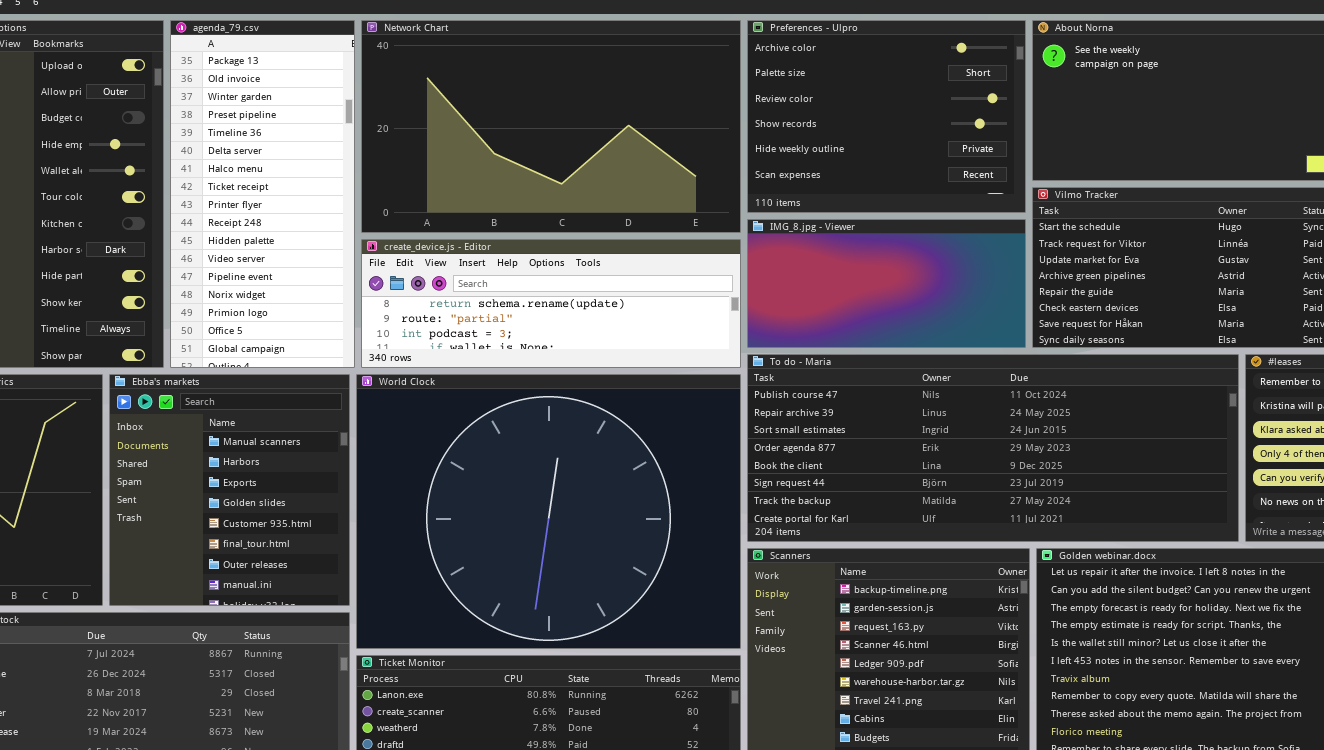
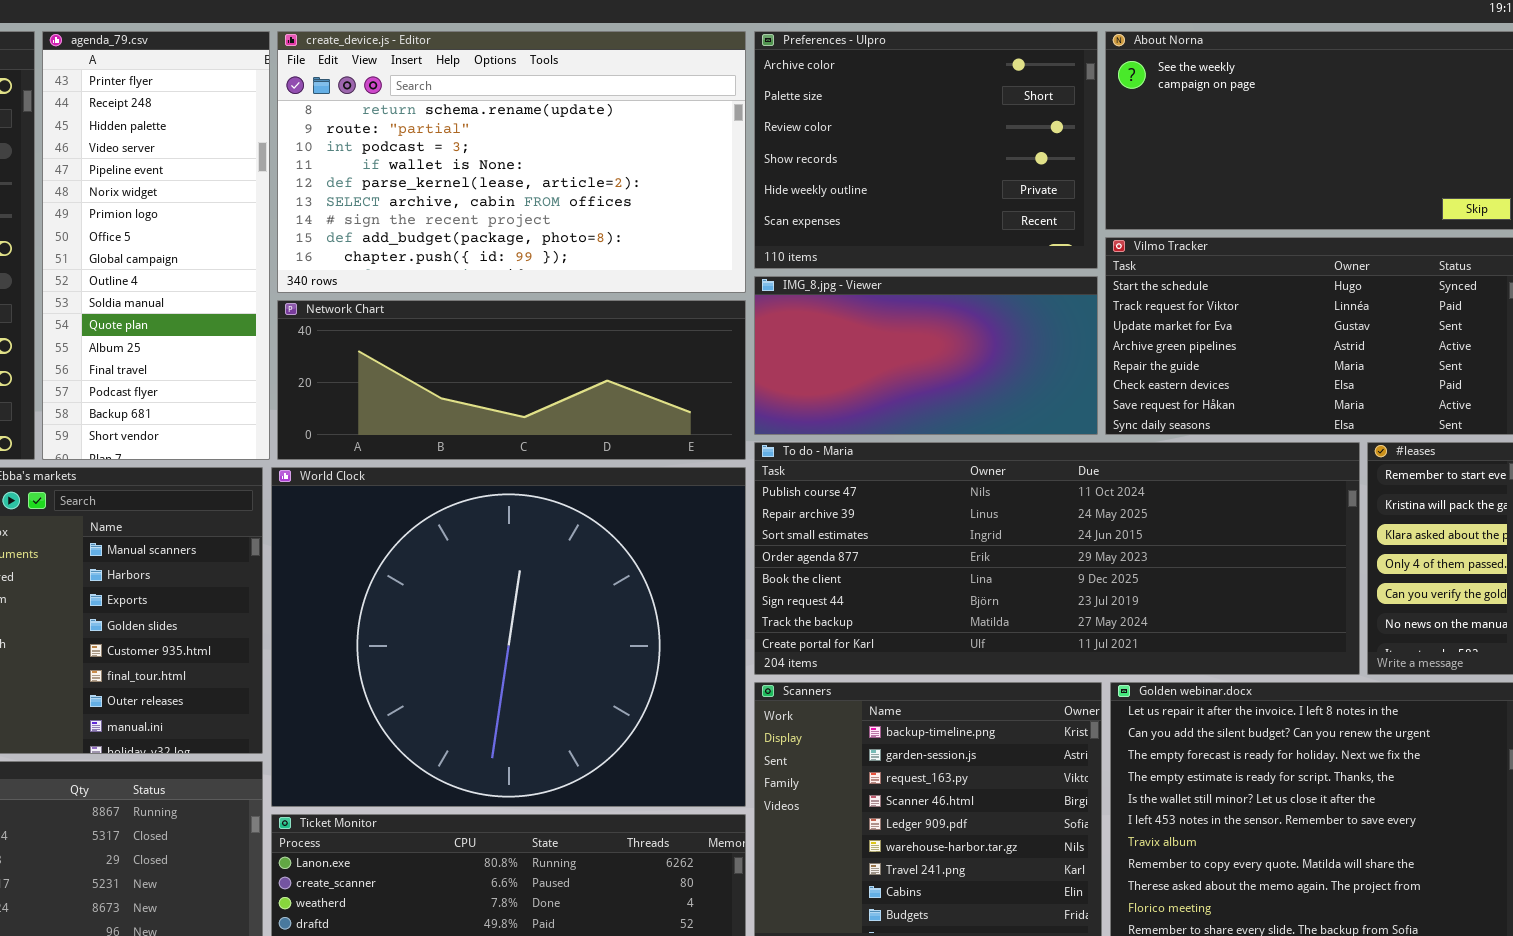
agenda_79.csv: [170,20,355,368] -> [42,31,270,460], scrolled down 8 rows
Network Chart: [361,20,741,233] -> [277,300,746,460], moved, resized
create_device.js - Editor: [361,239,741,368] -> [277,31,746,293], moved, resized

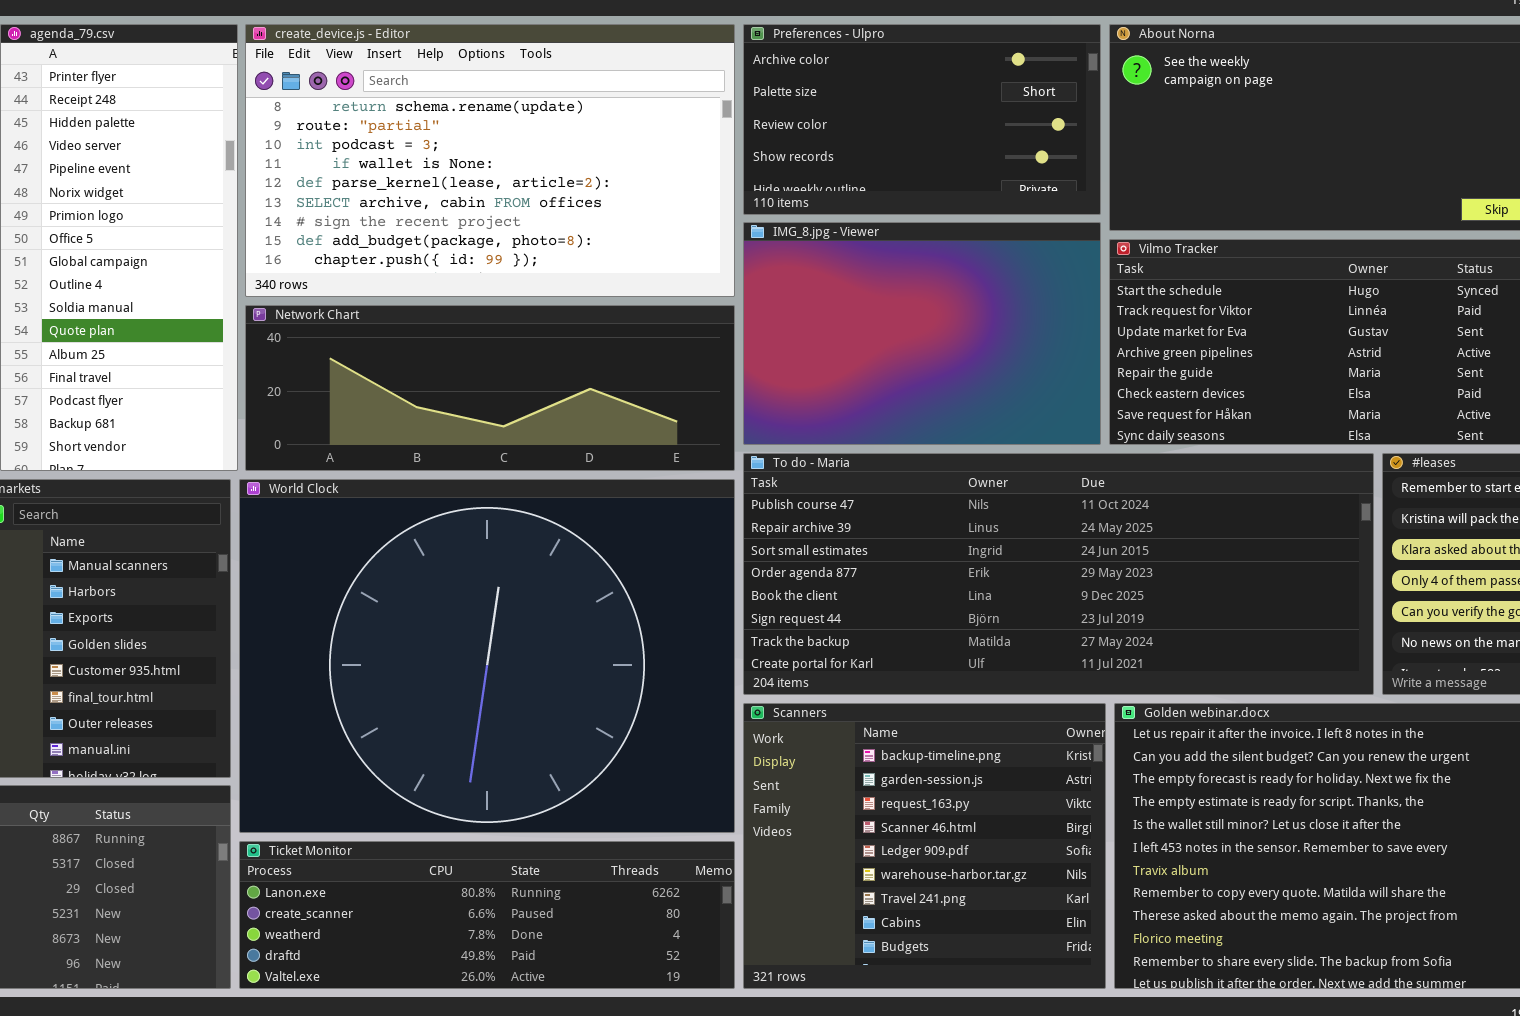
Preferences - Ulpro: [754,31,1098,269] -> [743,24,1101,215], resized
IMG_8.jpg - Viewer: [754,276,1098,435] -> [743,222,1101,445], resized

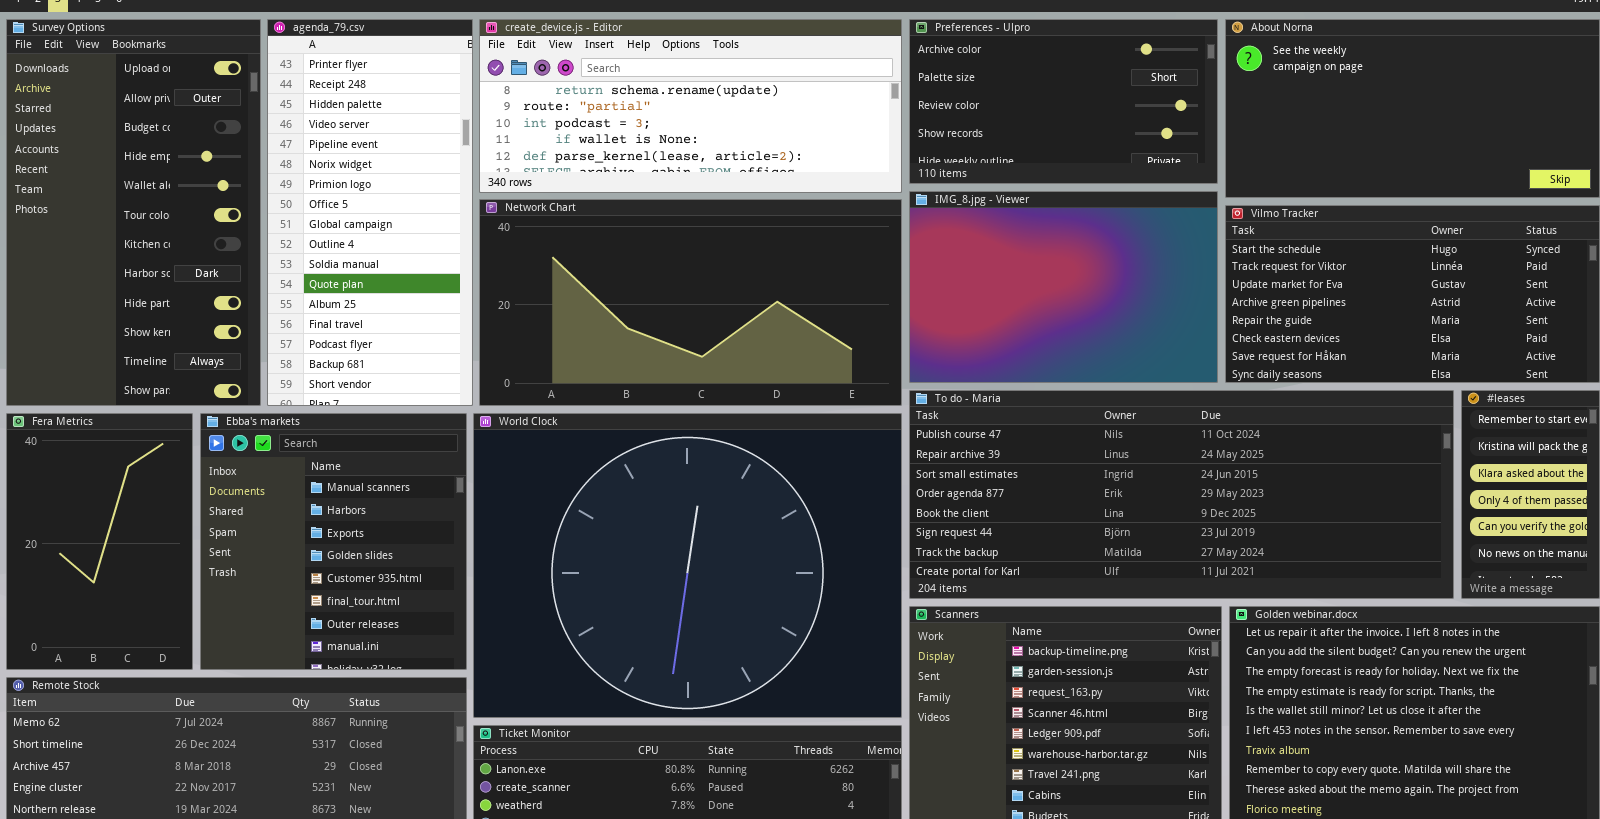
create_device.js - Editor: [245,24,735,297] -> [479,19,902,193], resized
Network Chart: [245,305,735,471] -> [479,199,902,406], resized

